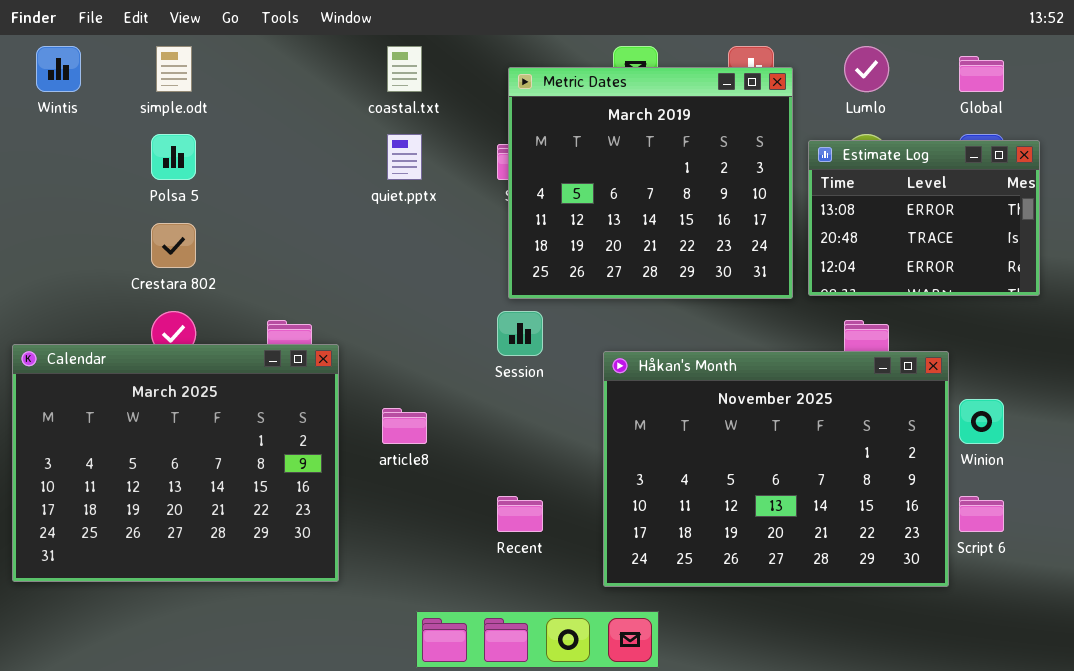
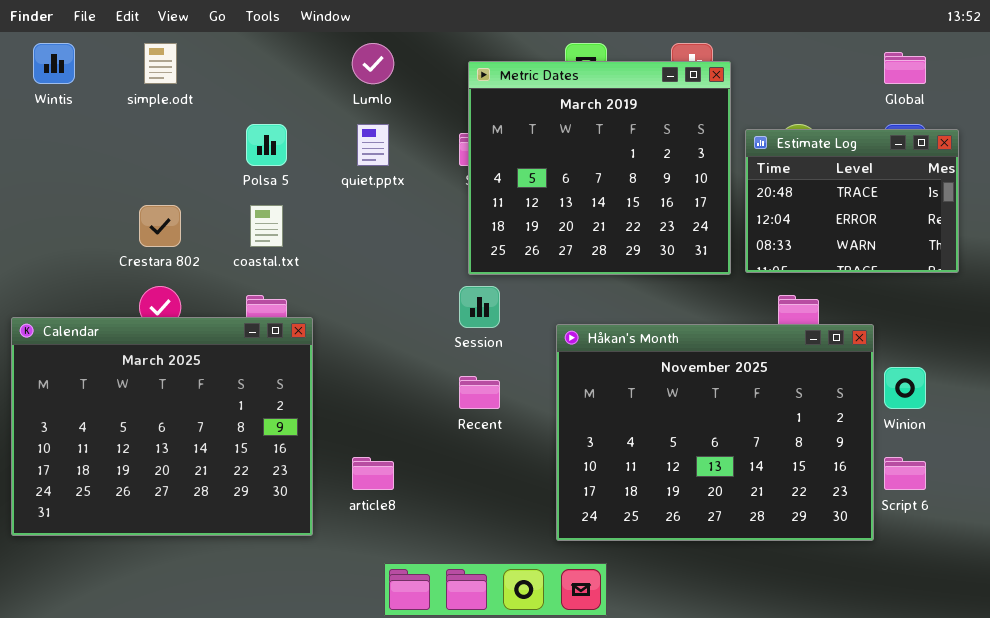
coastal.txt: [387,46,422,92] -> [250,205,283,247], moved
Lumlo: [844,46,889,92] -> [352,43,394,84], moved
Polsa 5: [151,134,196,180] -> [246,124,287,166], moved
Estimate Log: [808,140,1040,296] -> [745,129,959,273], scrolled down 1 row
article8: [382,408,427,444] -> [352,457,394,490], moved
Recent: [497,496,543,532] -> [459,376,500,409], moved

